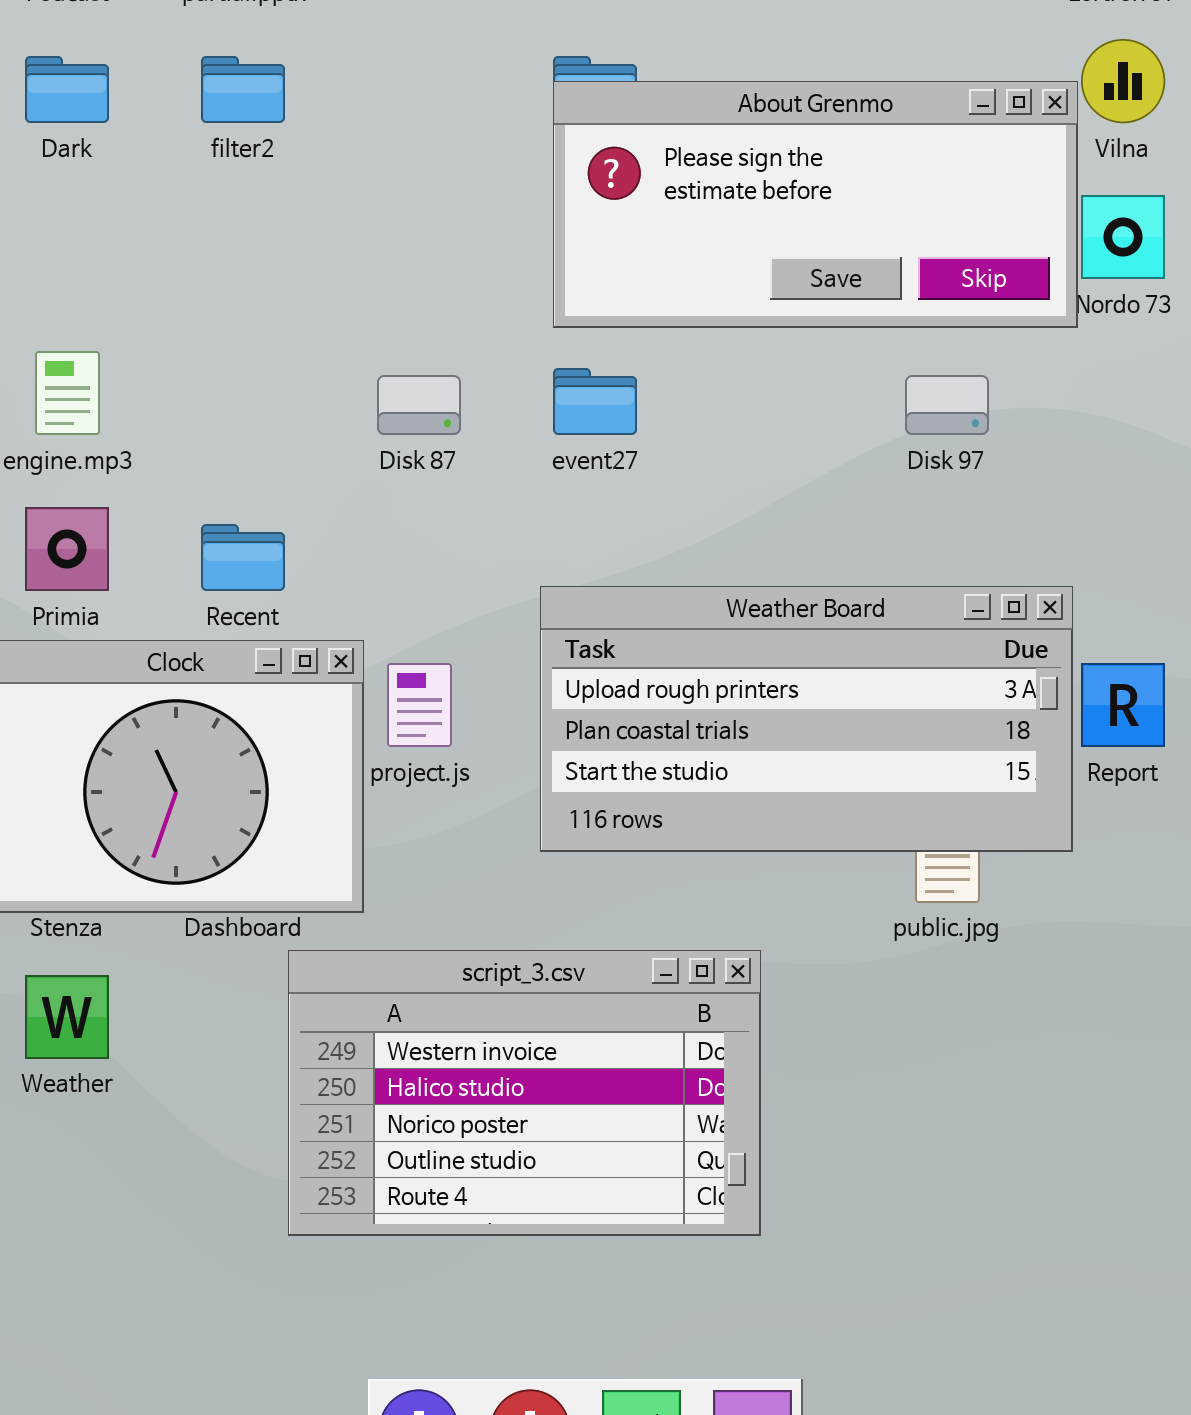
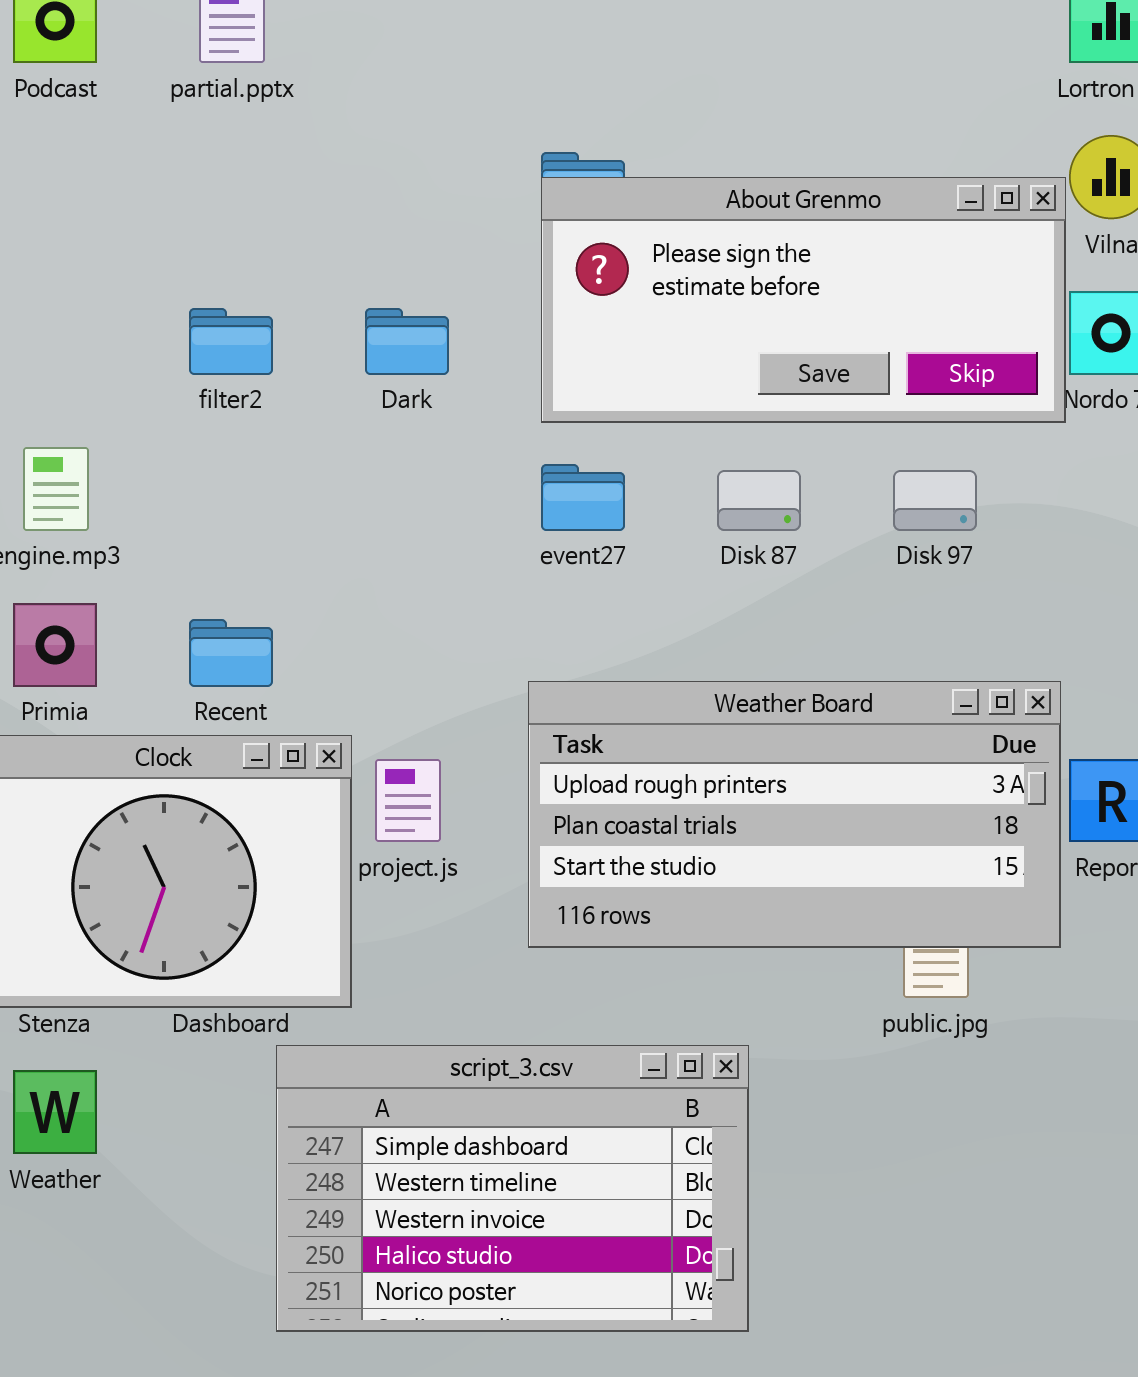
Dark: [25,56,109,123] -> [365,308,449,375], moved
filter2: [201,56,285,123] -> [189,308,273,375], moved
Disk 87: [377,375,461,435] -> [717,470,801,531], moved
script_3.csv: [288,950,761,1236] -> [276,1045,749,1332], scrolled up 2 rows

